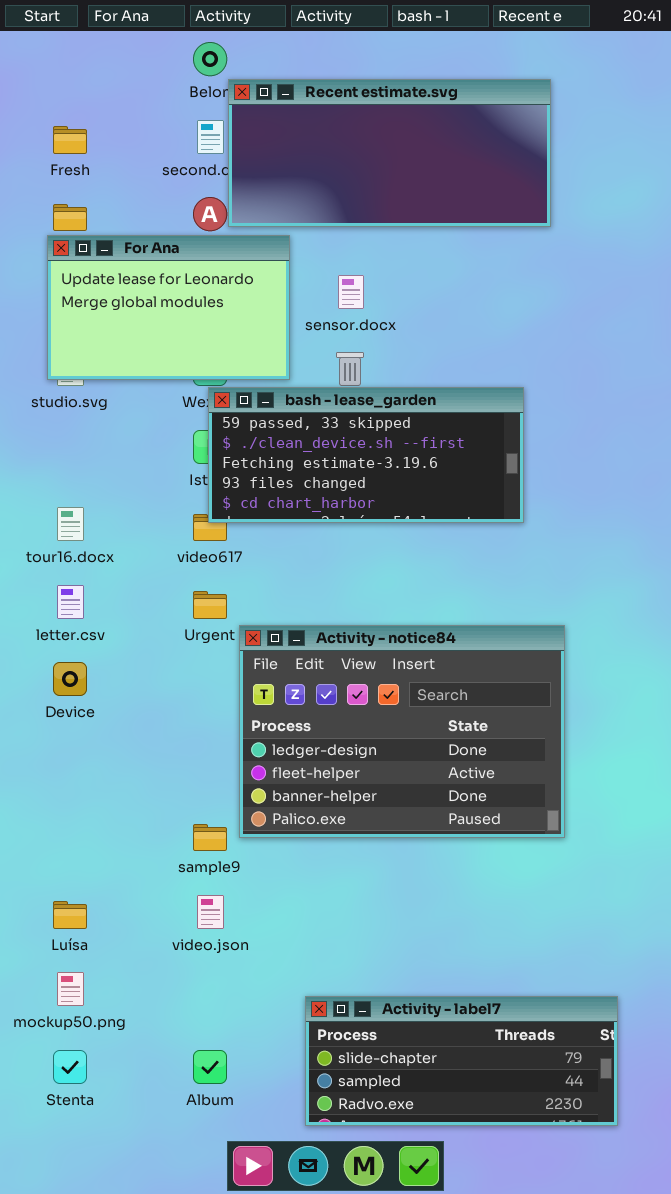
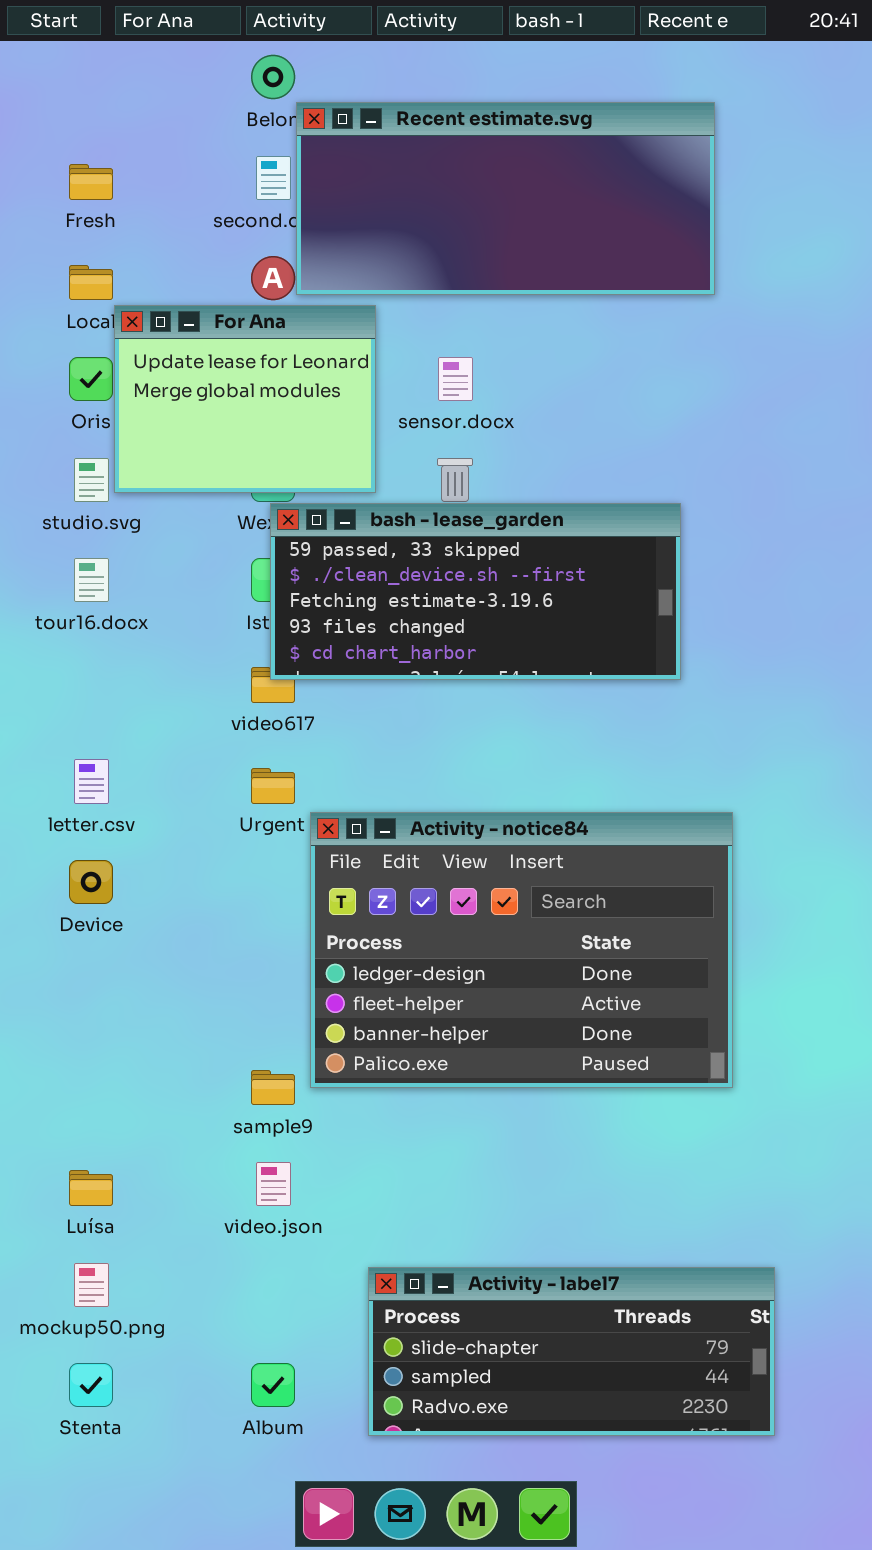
For Ana: [47,235,290,380] -> [114,305,376,493], resized
tour16.docx: [57,507,84,541] -> [74,558,109,602], moved
Activity - label7: [305,996,618,1126] -> [368,1267,775,1436], moved

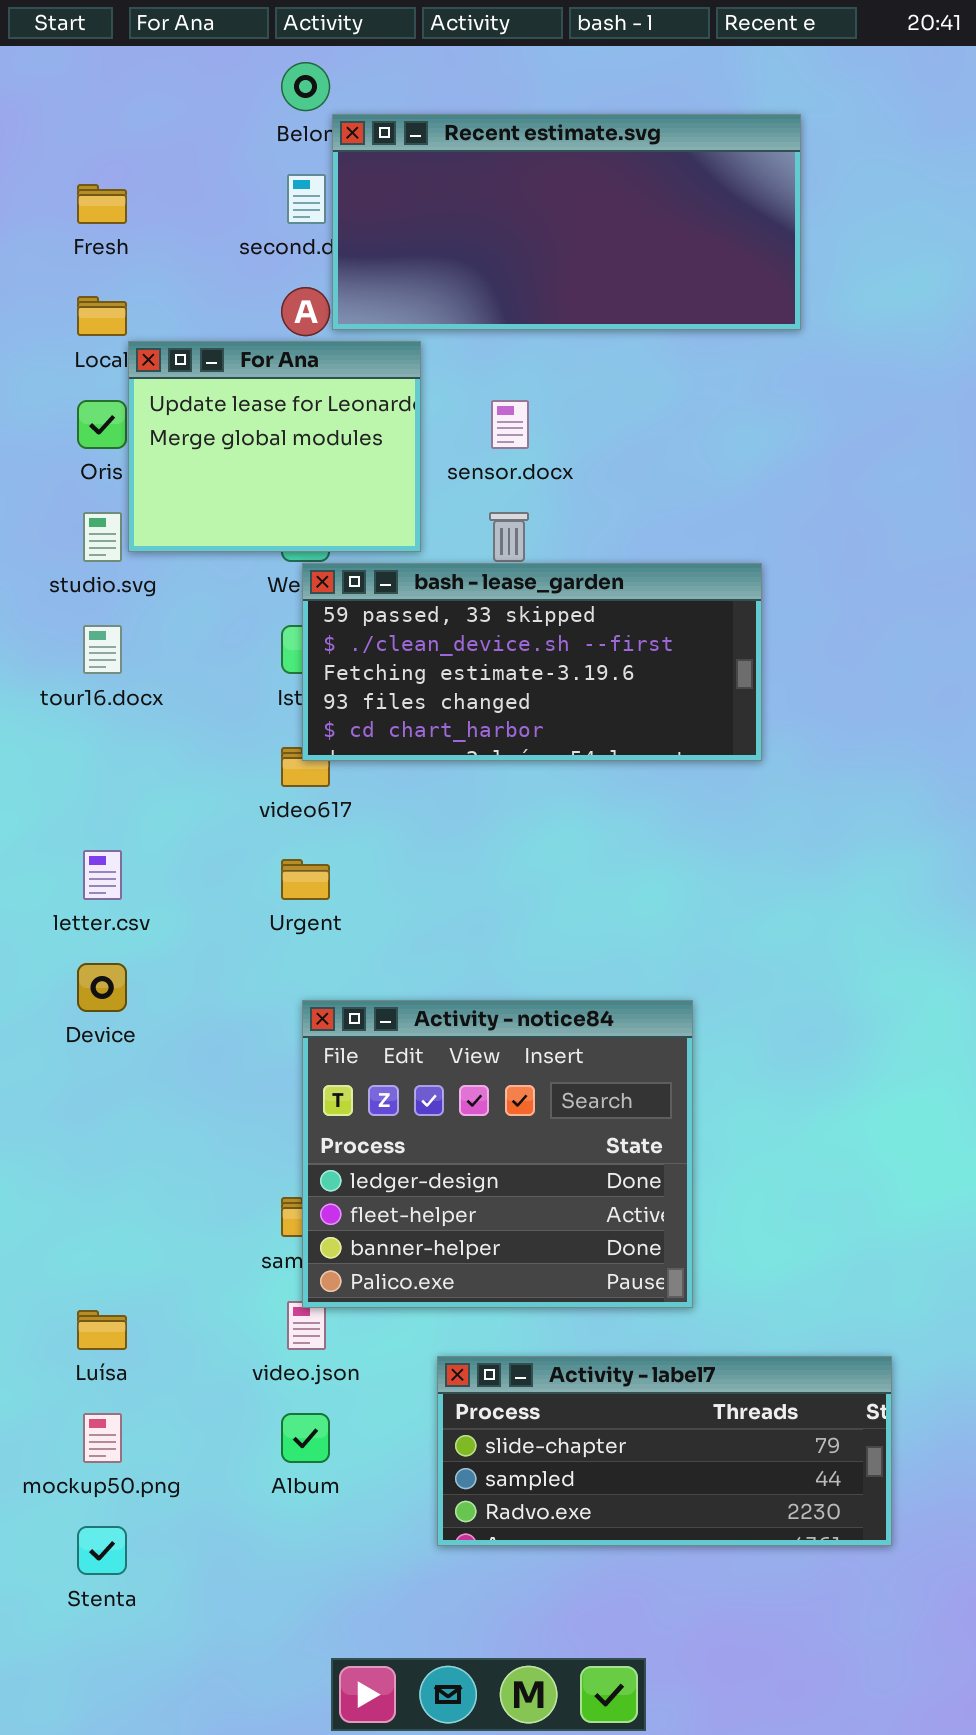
Activity - notice84: [310,812,733,1088] -> [302,1000,693,1308], moved, resized
Activity - label7: [368,1267,775,1436] -> [437,1356,892,1546], moved
Album: [251,1363,295,1407] -> [281,1413,330,1463], moved

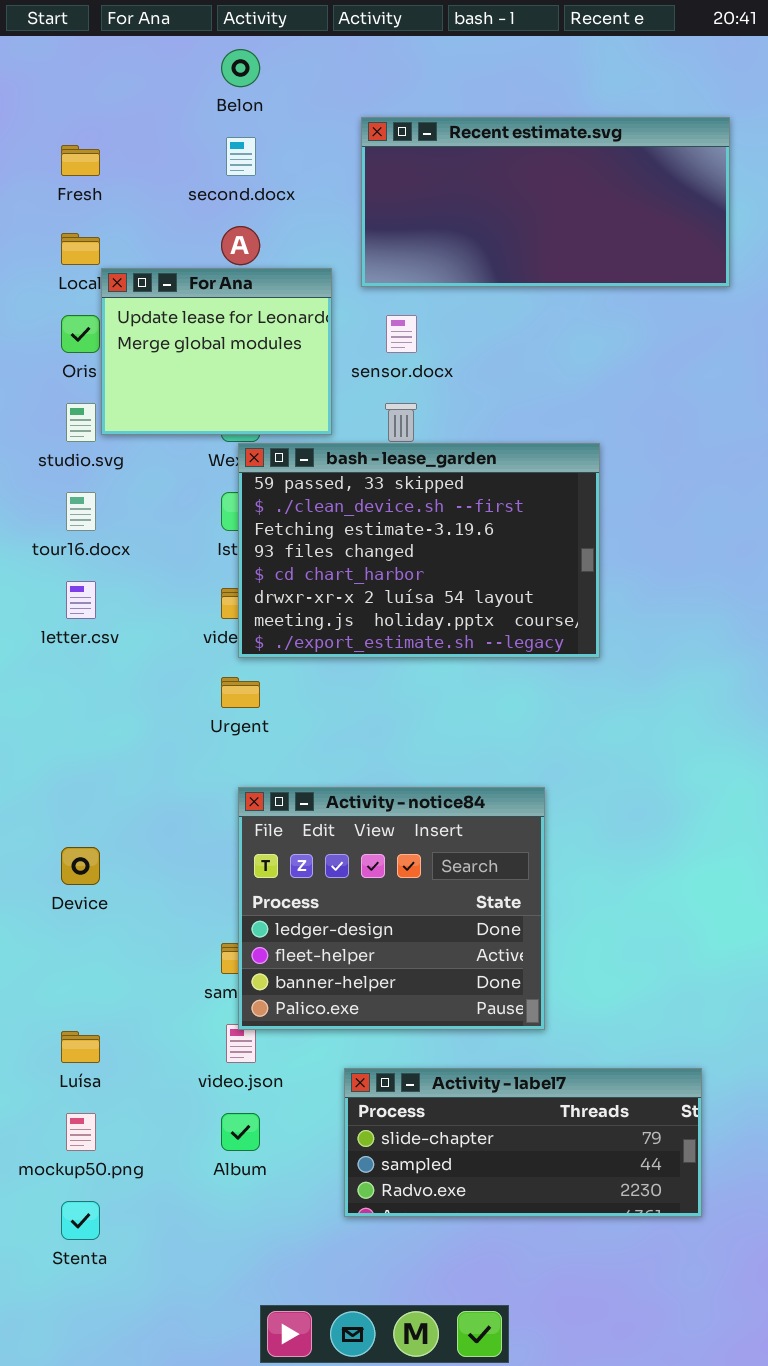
Recent estimate.svg: [332,114,801,330] -> [361,117,730,287], moved
bash - lease_garden: [302,563,762,761] -> [238,443,600,658], resized
letter.csv: [83,850,122,900] -> [66,581,96,619], moved
Device: [77,963,127,1012] -> [61,847,100,885], moved

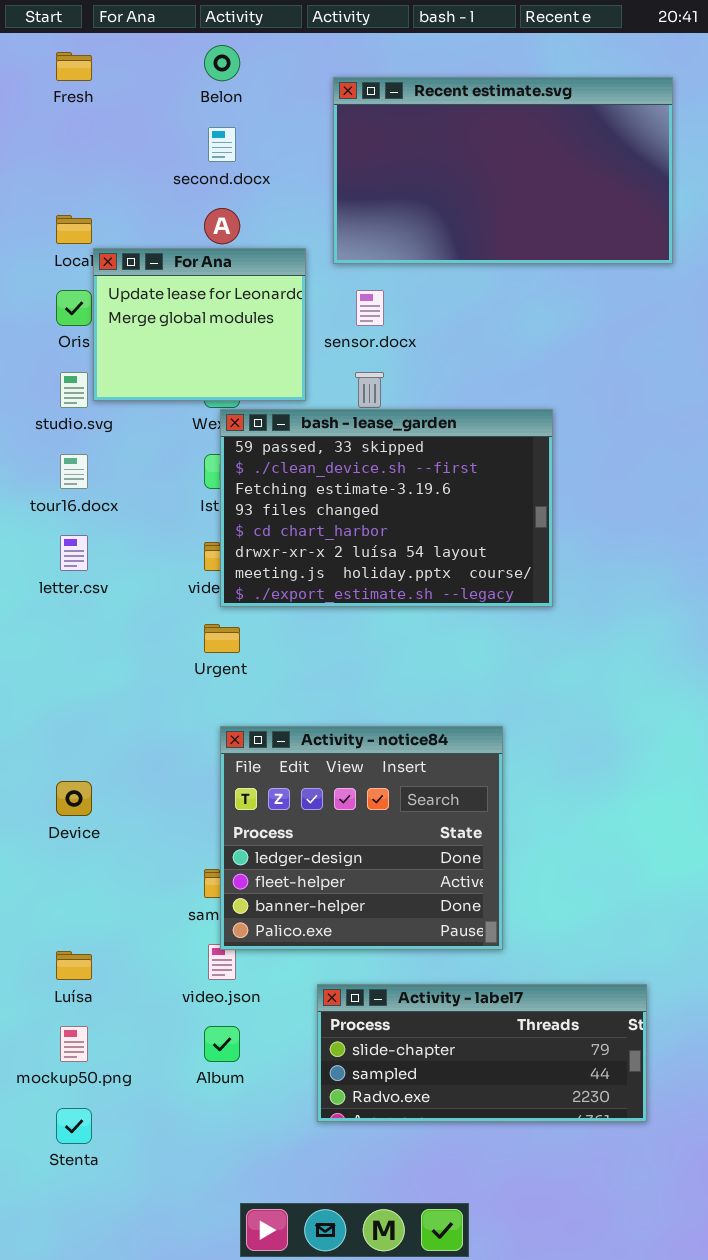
Recent estimate.svg: [361,117,730,287] -> [333,77,673,264], resized
Fresh: [61,145,100,176] -> [56,52,92,81], moved

